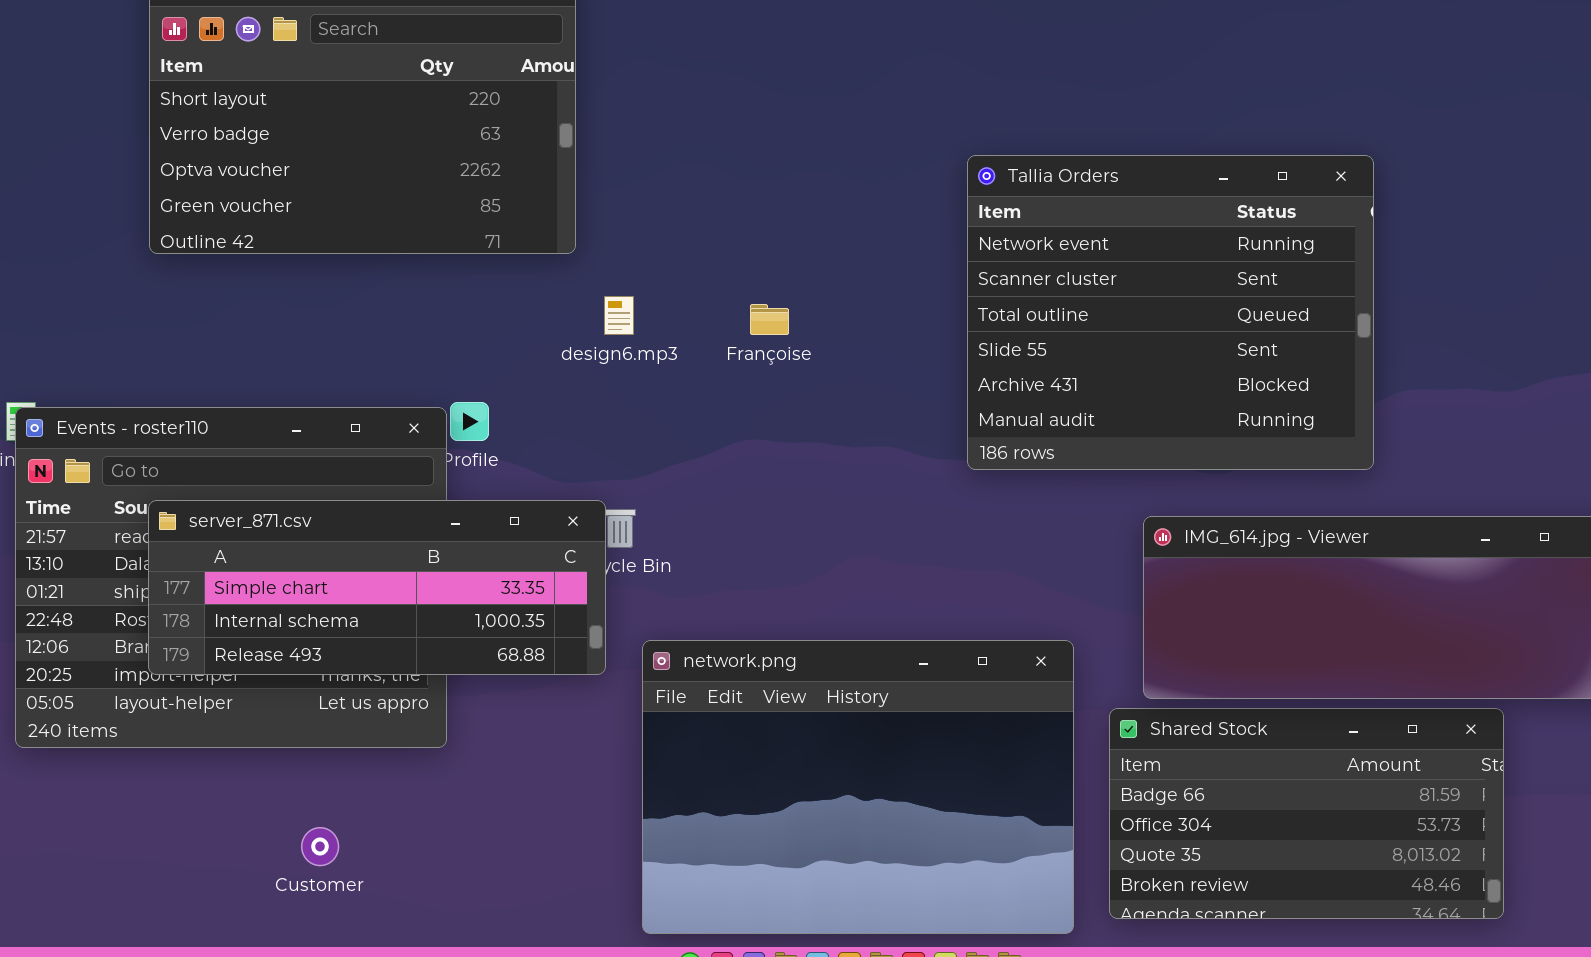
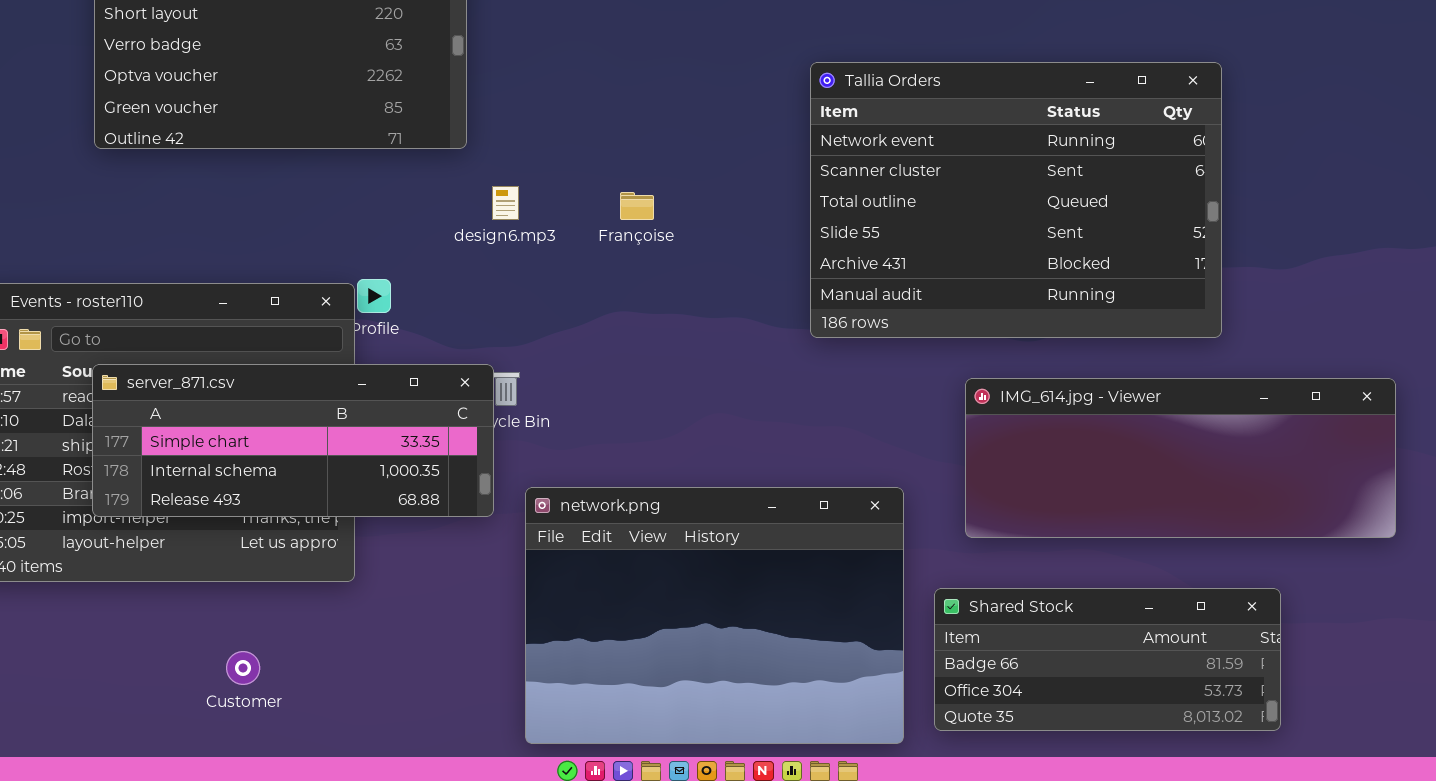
Tallia Orders: [967,155,1374,470] -> [810,62,1222,338], resized
Shared Stock: [1109,708,1504,919] -> [934,588,1281,731], resized

